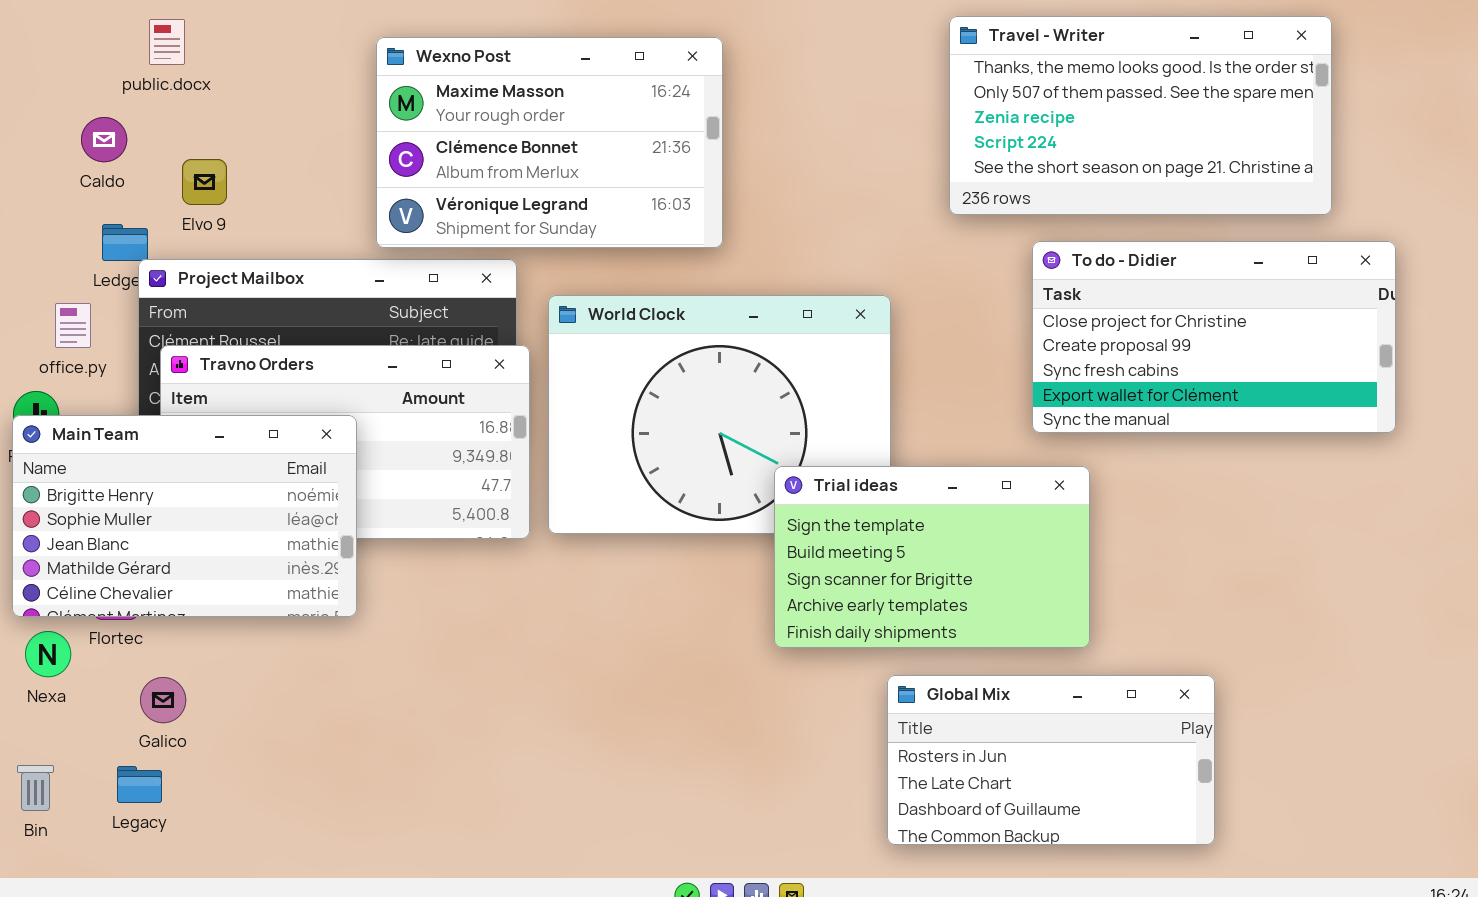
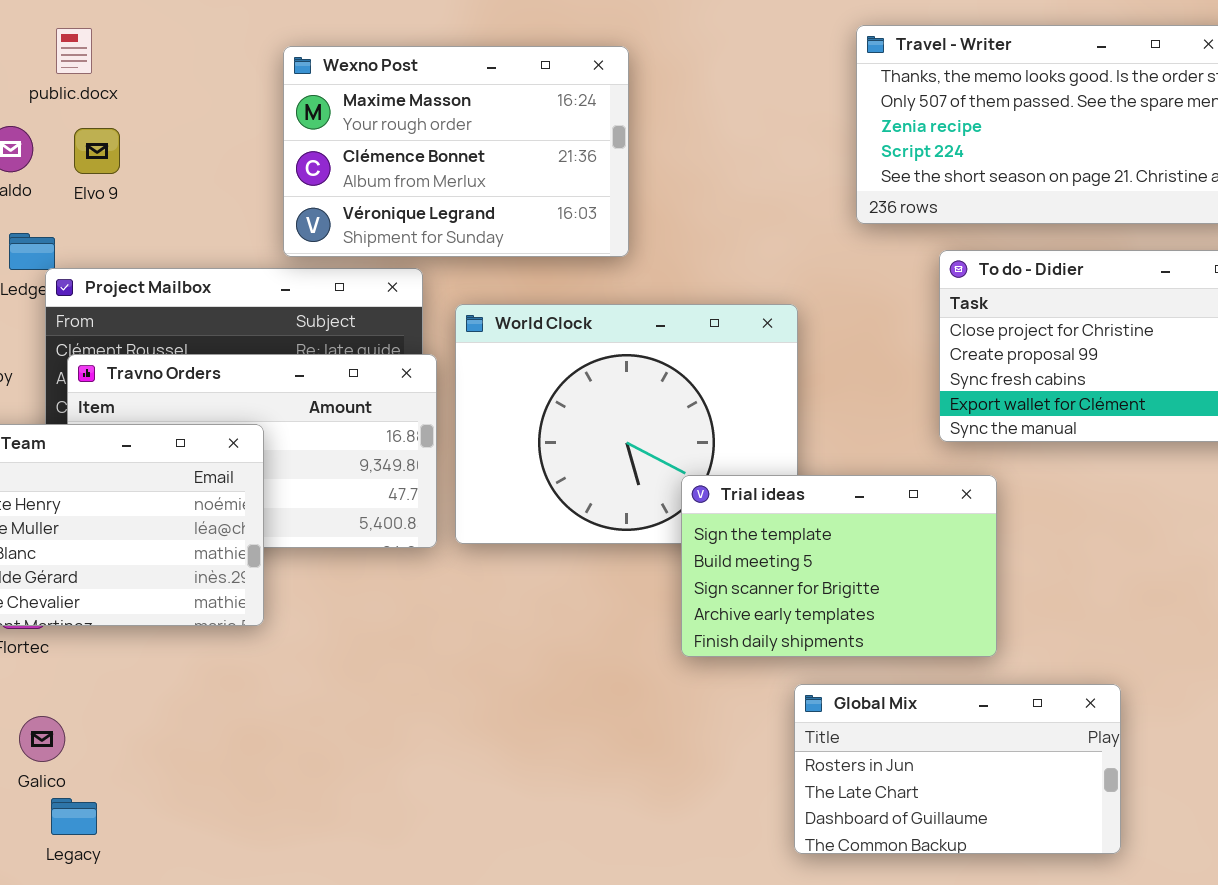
Elvo 9: [182,159,227,205] -> [74,128,120,174], moved
Galico: [140,677,186,723] -> [19,716,65,762], moved
Legacy: [117,766,162,803] -> [51,798,97,835], moved

